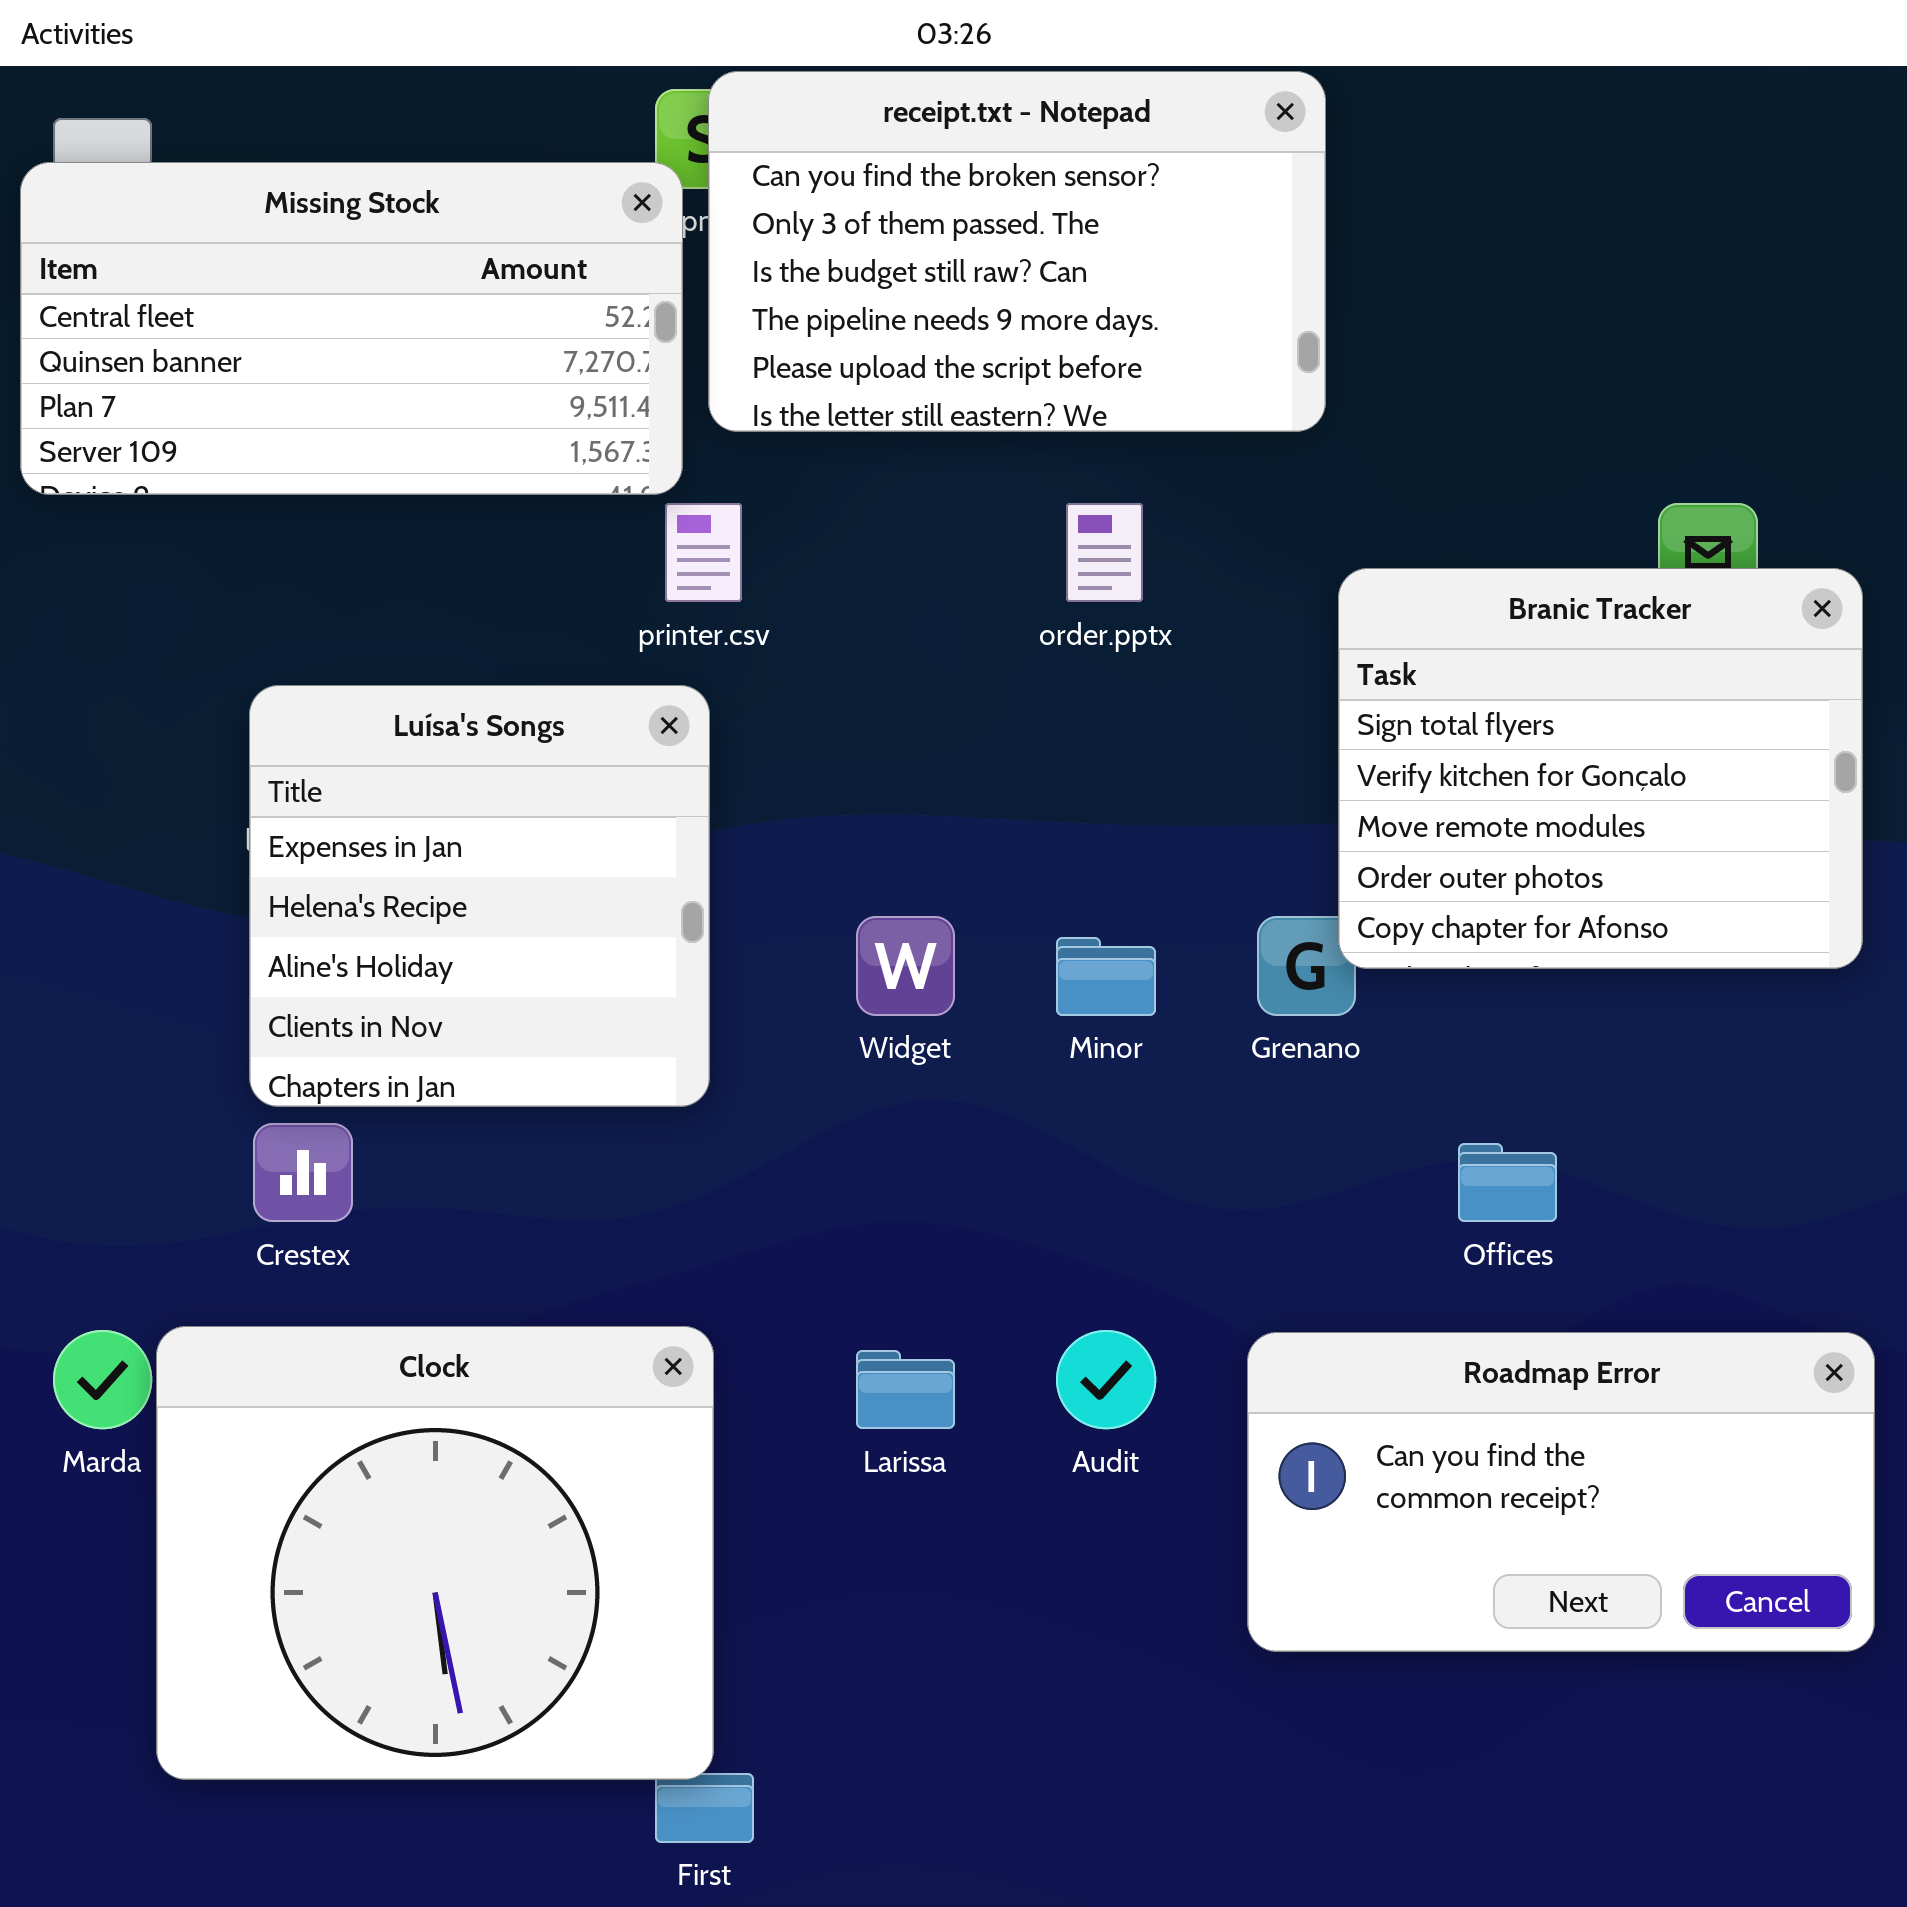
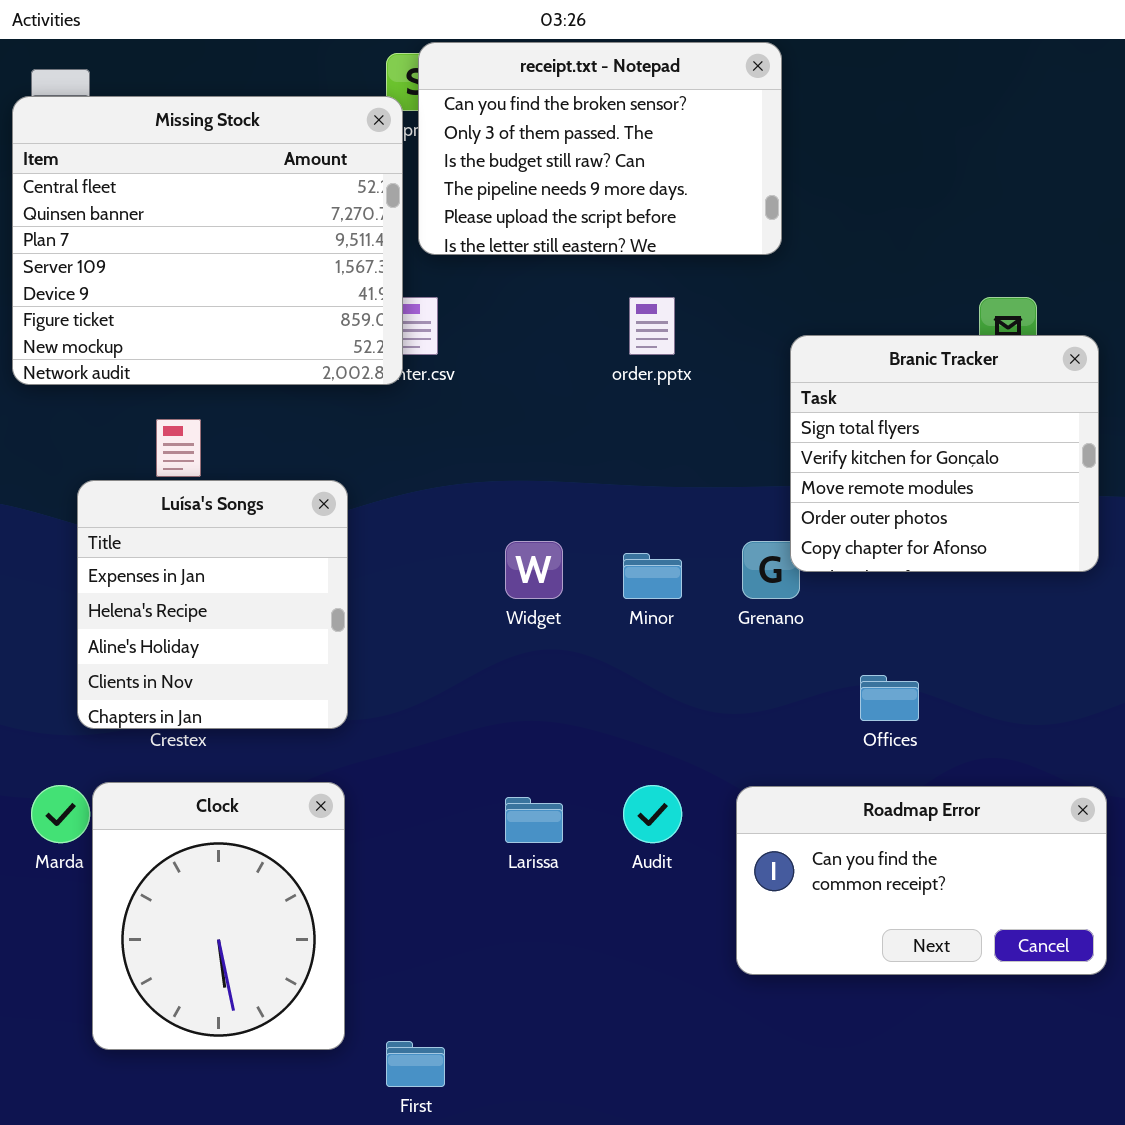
Missing Stock: [20,162,683,495] -> [12,96,403,385], resized
Luísa's Songs: [249,685,710,1107] -> [77,480,348,729], moved
Clock: [156,1326,714,1780] -> [92,782,345,1050], resized

